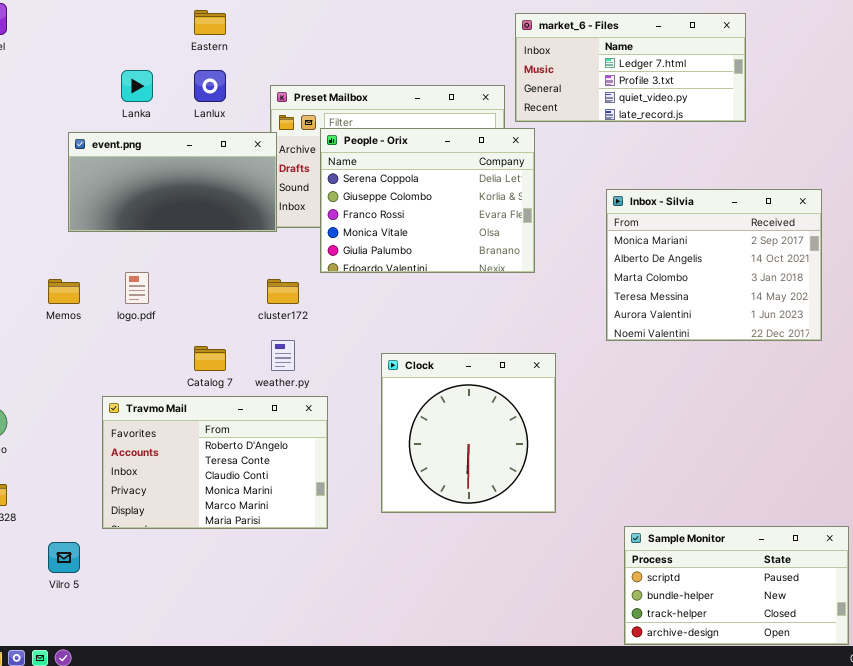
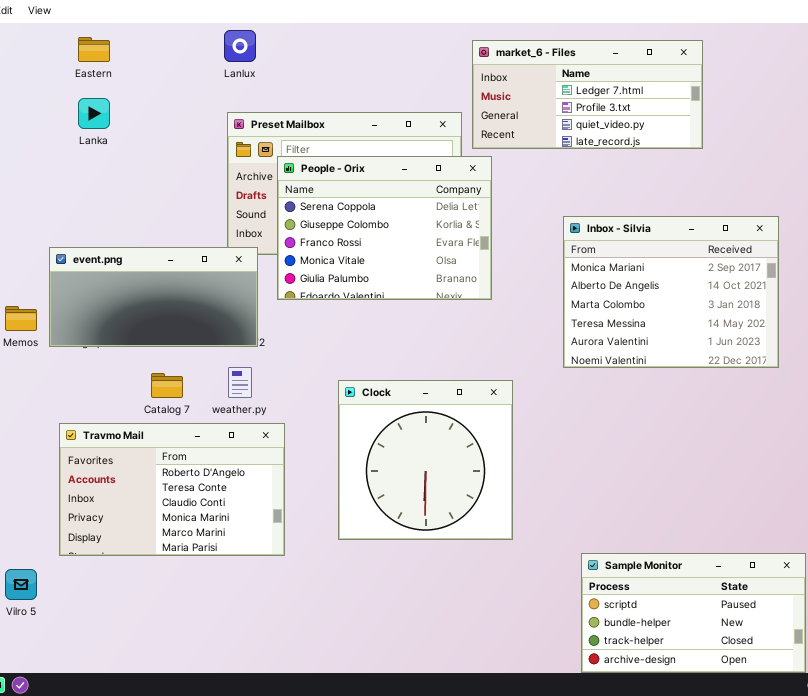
Eastern: [194,10,226,35] -> [78,37,110,62], moved
Lanlux: [194,70,226,102] -> [224,30,256,62], moved
event.png: [68,132,277,232] -> [49,247,258,347], moved

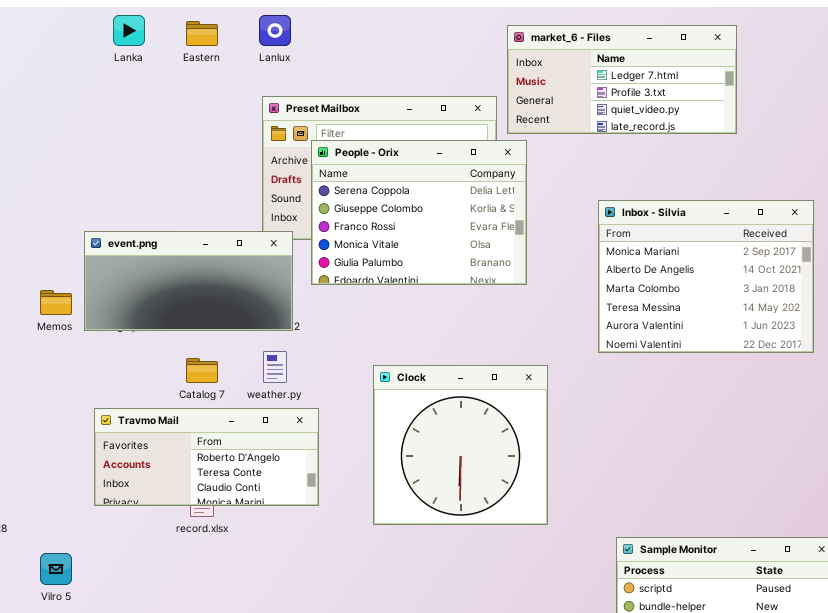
Eastern: [78,37,110,62] -> [186,21,218,46], moved
Lanka: [78,98,110,129] -> [113,15,145,46], moved
Travmo Mail: [59,423,285,556] -> [94,408,319,506], resized

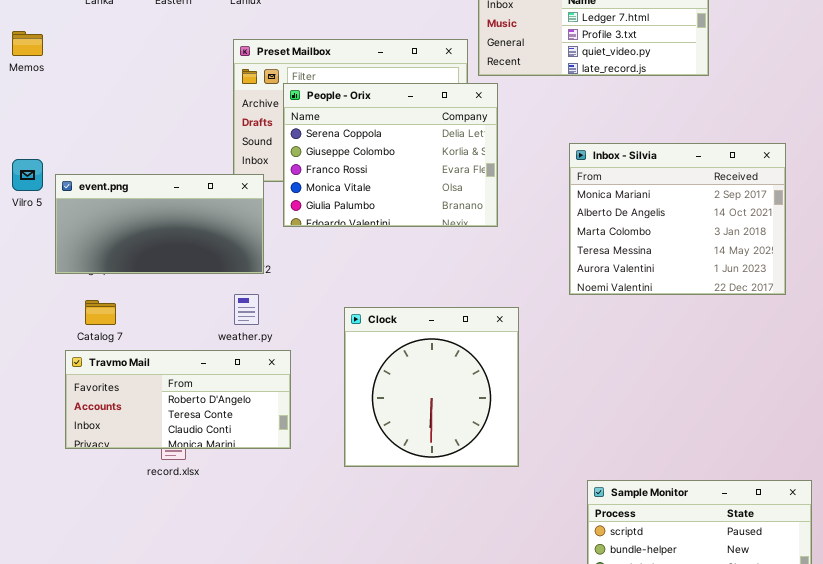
Memos: [40,290,72,315] -> [12,31,43,56], moved
Catalog 7: [186,358,218,383] -> [85,300,116,325], moved
Vilro 5: [40,553,72,585] -> [12,159,43,191], moved

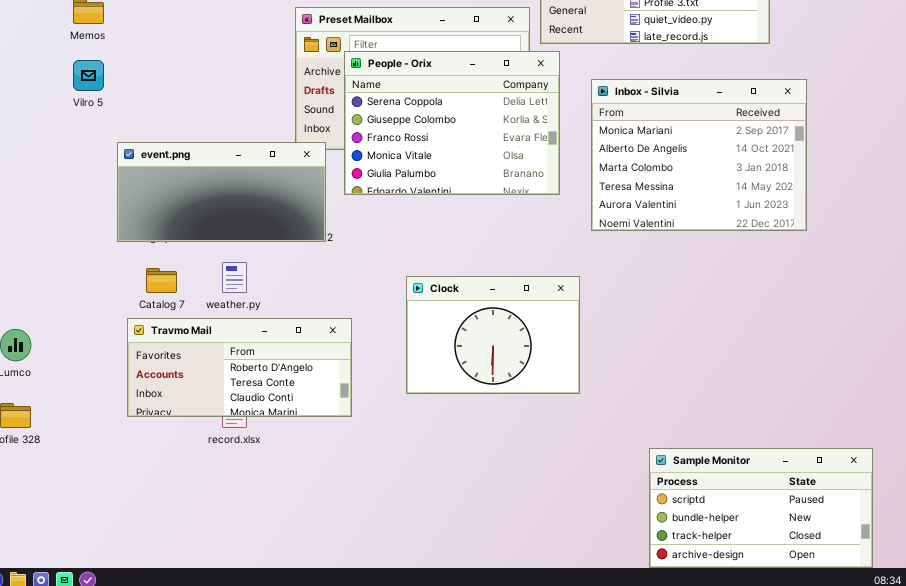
Inbox - Silvia: [569,143,786,295] -> [591,79,807,231], moved
Vilro 5: [12,159,43,191] -> [73,60,104,91], moved
weather.py: [234,294,259,325] -> [222,262,247,293], moved
Clock: [344,307,519,467] -> [406,276,580,394], resized

